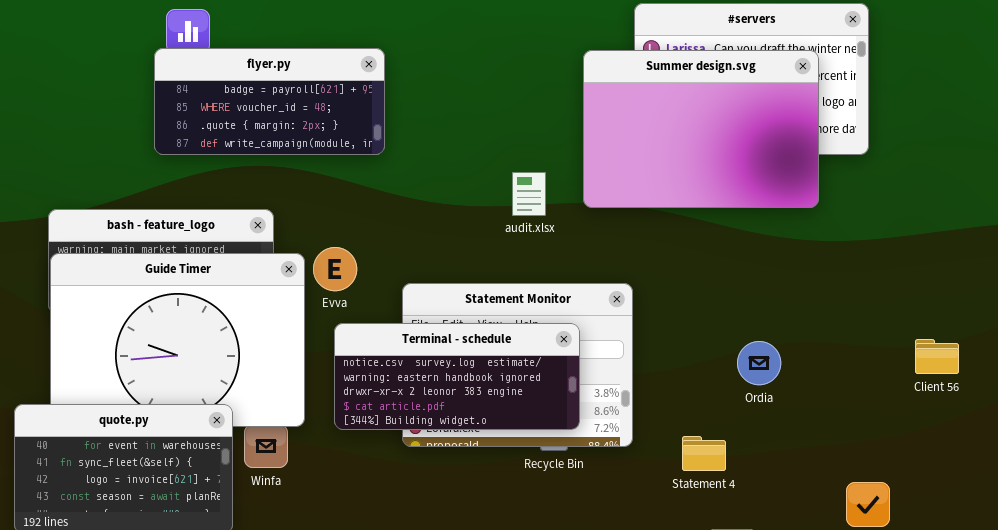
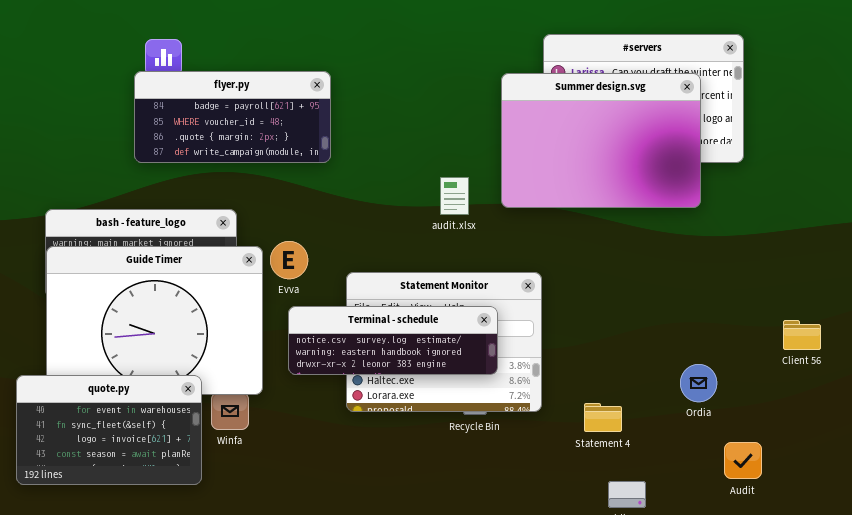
Terminal - schedule: [334,323,580,430] -> [288,306,498,375], resized
Ordia: [737,341,781,385] -> [680,364,717,402], moved

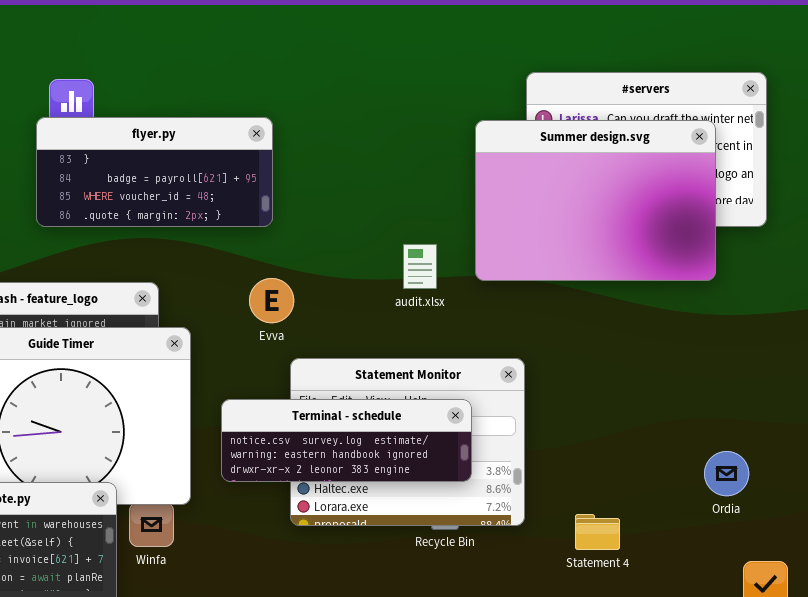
flyer.py: [134,71,331,163] -> [36,117,273,227], scrolled up 1 row
Evva: [270,241,308,279] -> [249,278,294,323], moved
Ordia: [680,364,717,402] -> [704,451,749,496], moved

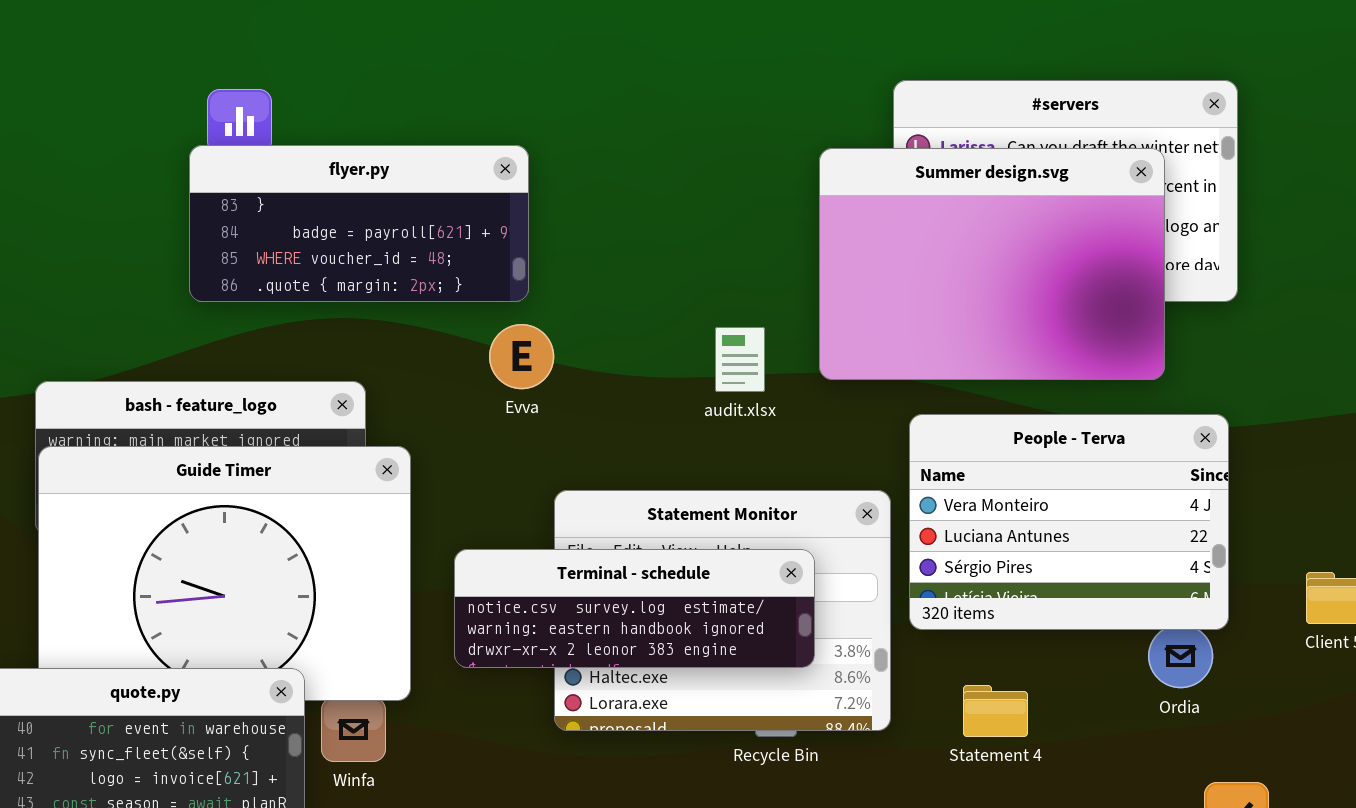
Evva: [249,278,294,323] -> [489,324,554,389], moved
People - Terva: none -> [909,414,1229,630], opened
Statement 4: [575,514,620,550] -> [963,685,1028,737], moved

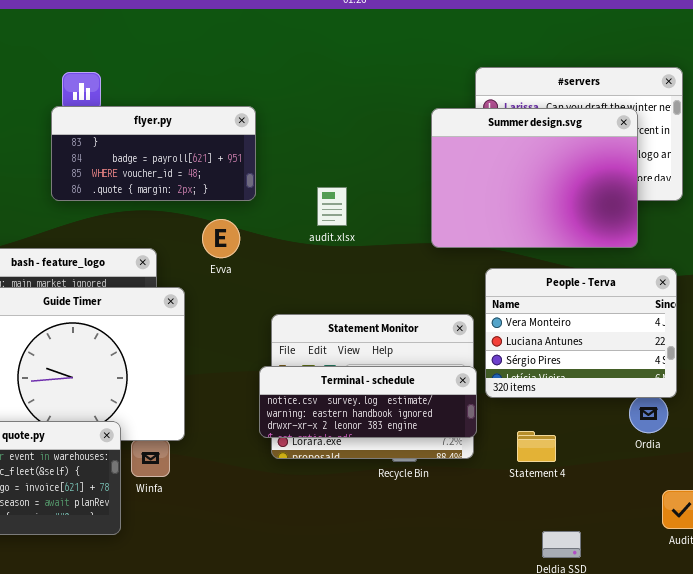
Evva: [489,324,554,389] -> [202,219,240,258], moved
audit.xlsx: [715,327,765,392] -> [317,187,347,226], moved
Terminal - schedule: [454,549,815,668] -> [259,366,477,438], moved

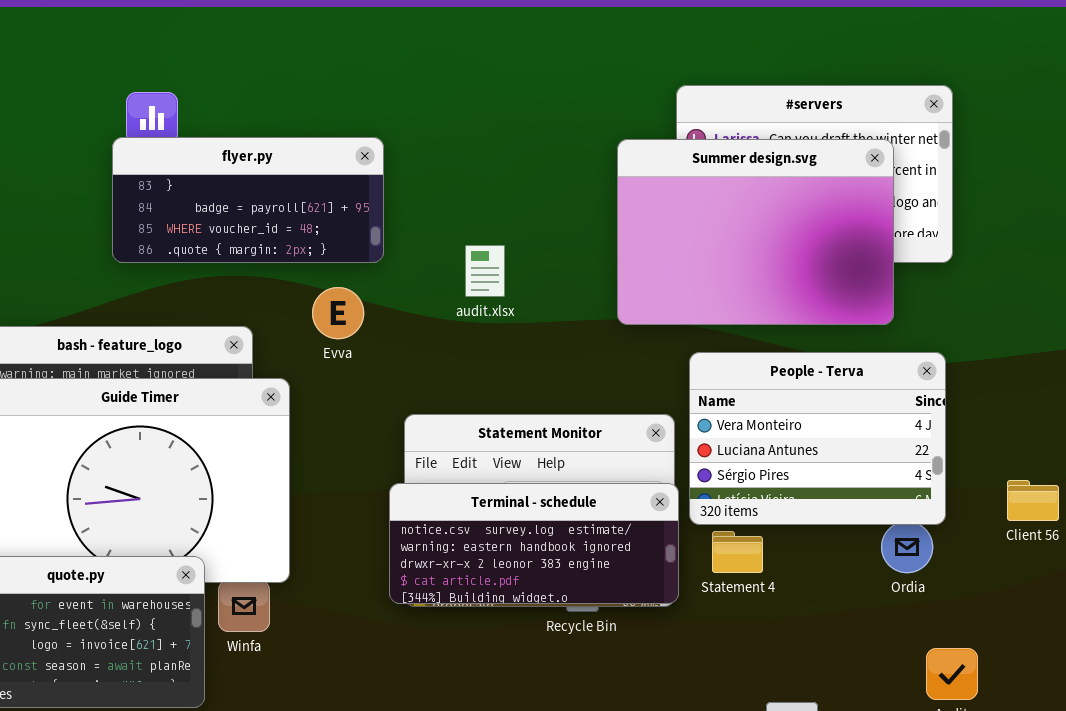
Terminal - schedule: [259,366,477,438] -> [389,483,679,604], resized
Statement 4: [517,431,556,462] -> [712,531,763,573], moved

